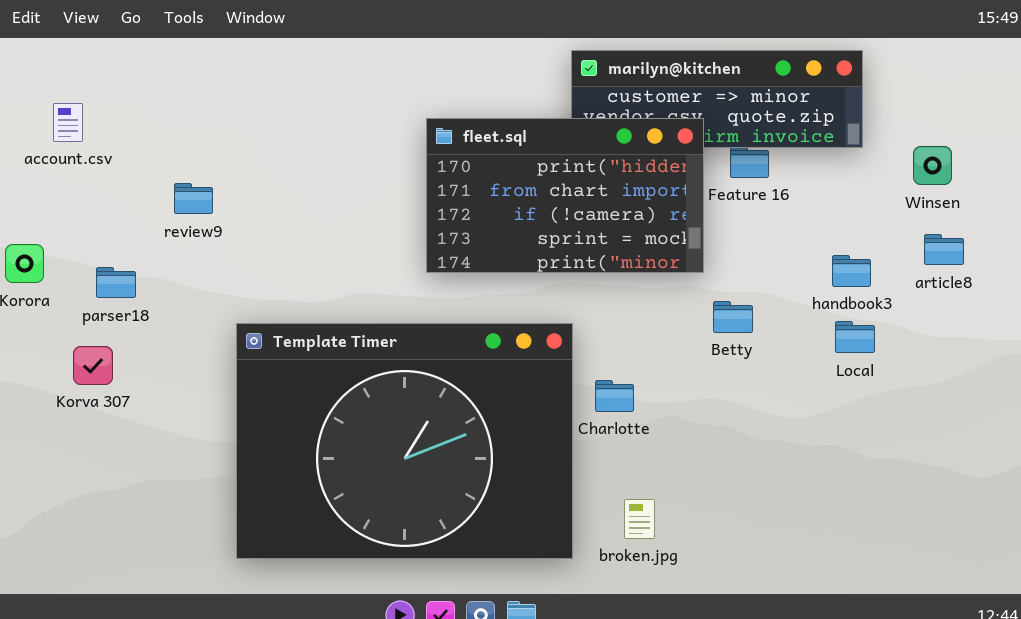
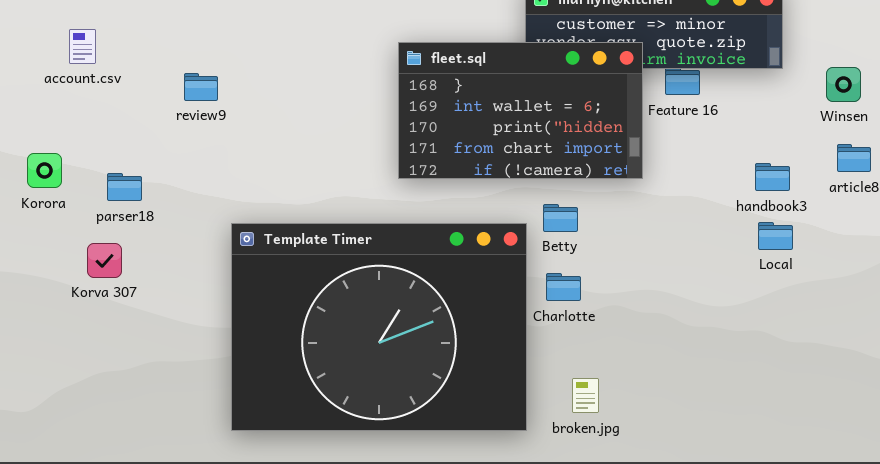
fleet.sql: [426,118,704,273] -> [398,42,643,179], scrolled up 2 rows
review9: [174,183,213,214] -> [184,73,218,101], moved
Betty: [713,301,753,333] -> [543,204,578,232], moved

